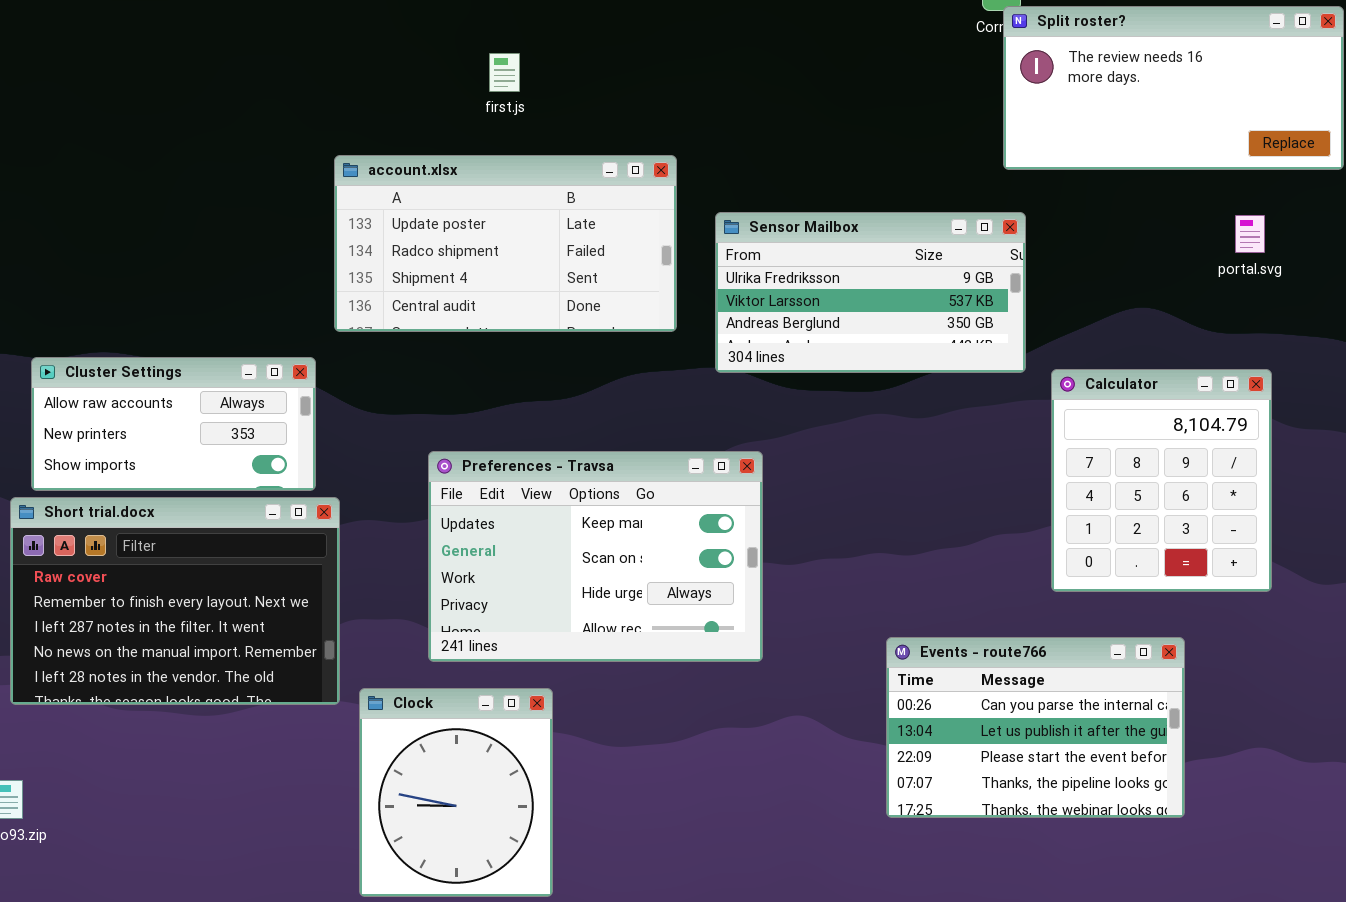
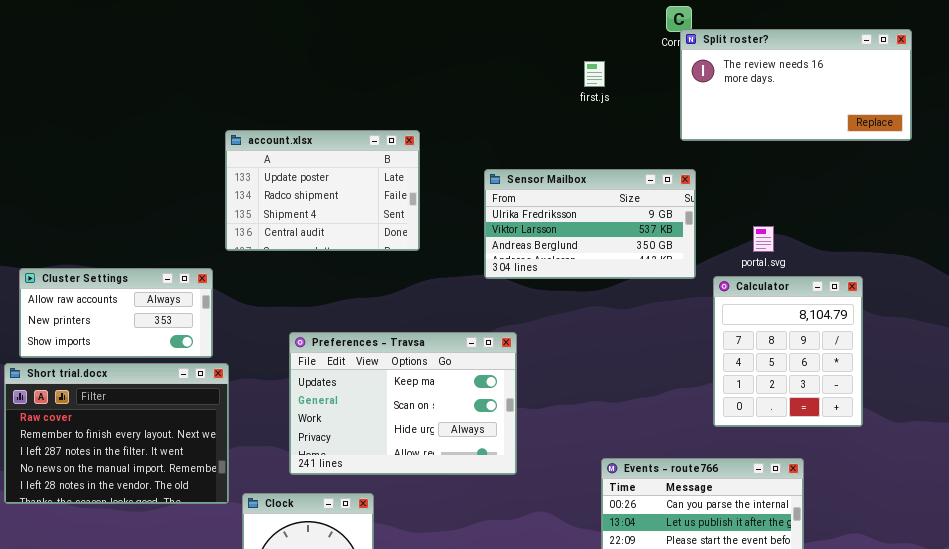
first.js: [489,53,520,92] -> [584,61,605,87], moved
account.xlsx: [334,155,677,332] -> [225,130,420,251], resized
portal.svg: [1235,215,1265,253] -> [753,226,774,252], moved

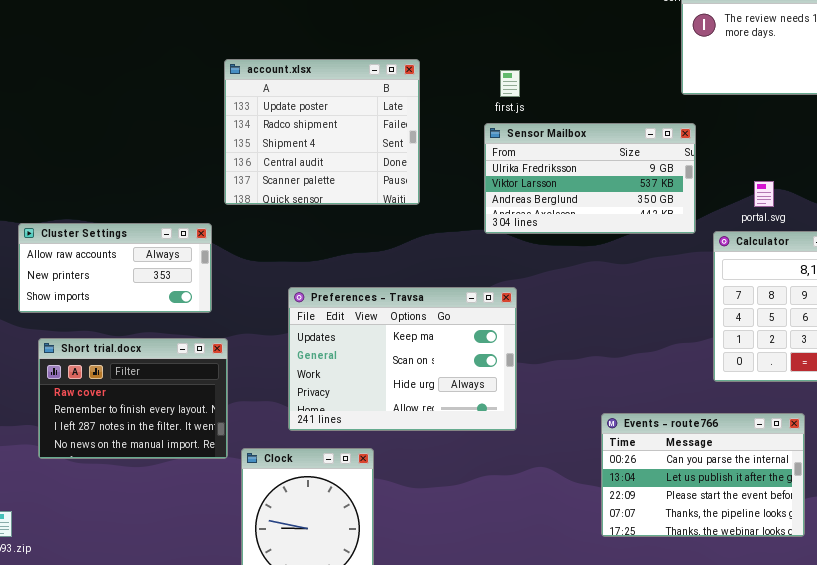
first.js: [584,61,605,87] -> [500,70,520,97], moved
account.xlsx: [225,130,420,251] -> [224,59,420,205], resized
Short trial.docx: [4,363,229,504] -> [38,338,228,459], resized

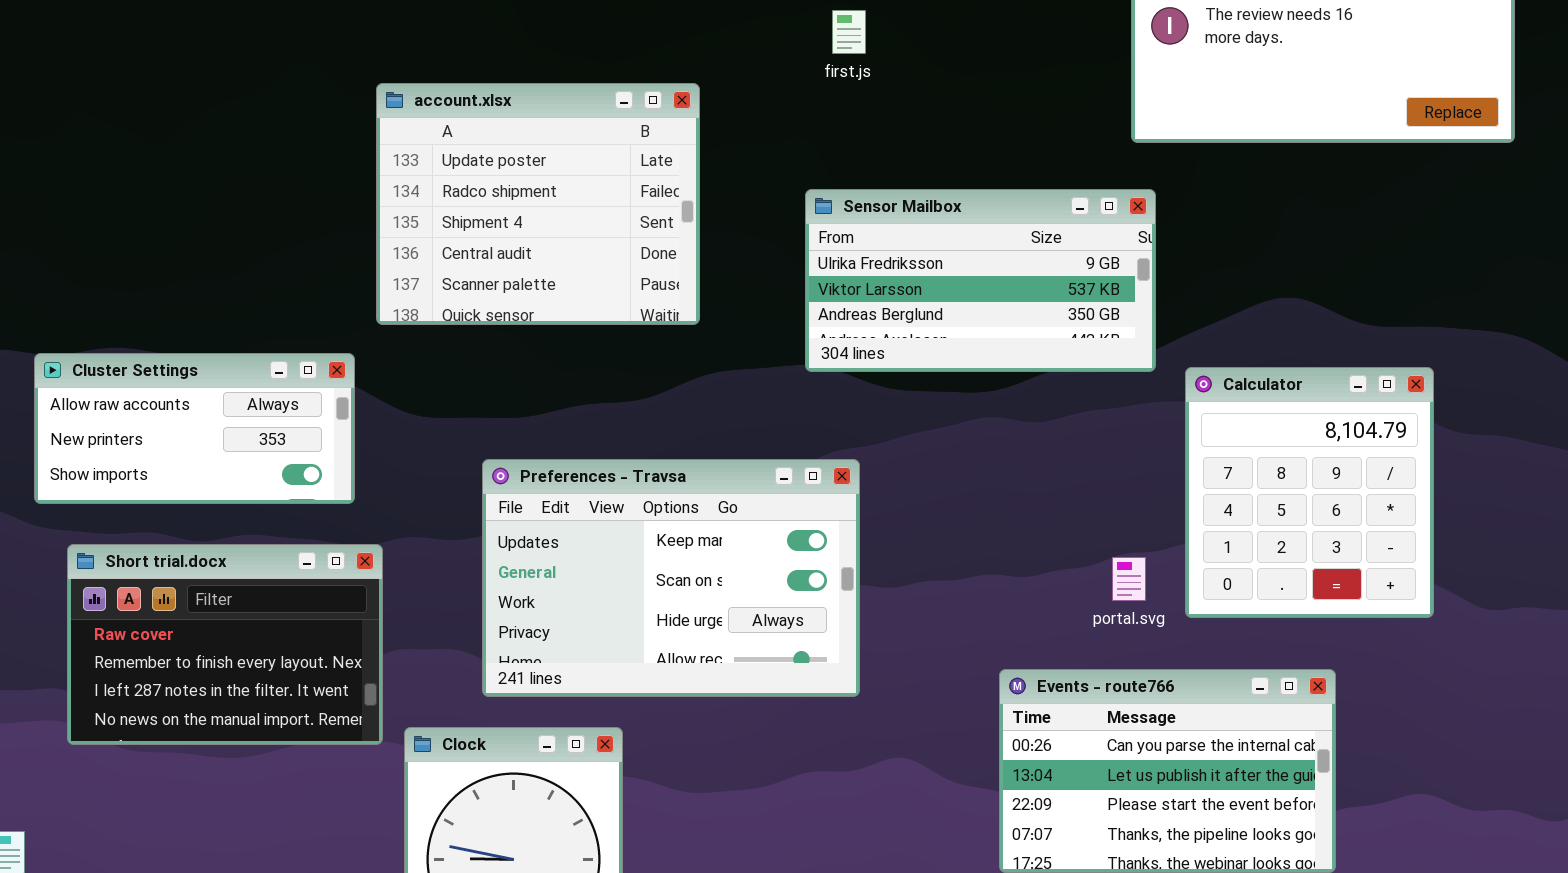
first.js: [500,70,520,97] -> [832,10,866,54], moved
portal.svg: [754,181,774,207] -> [1112,557,1146,601], moved

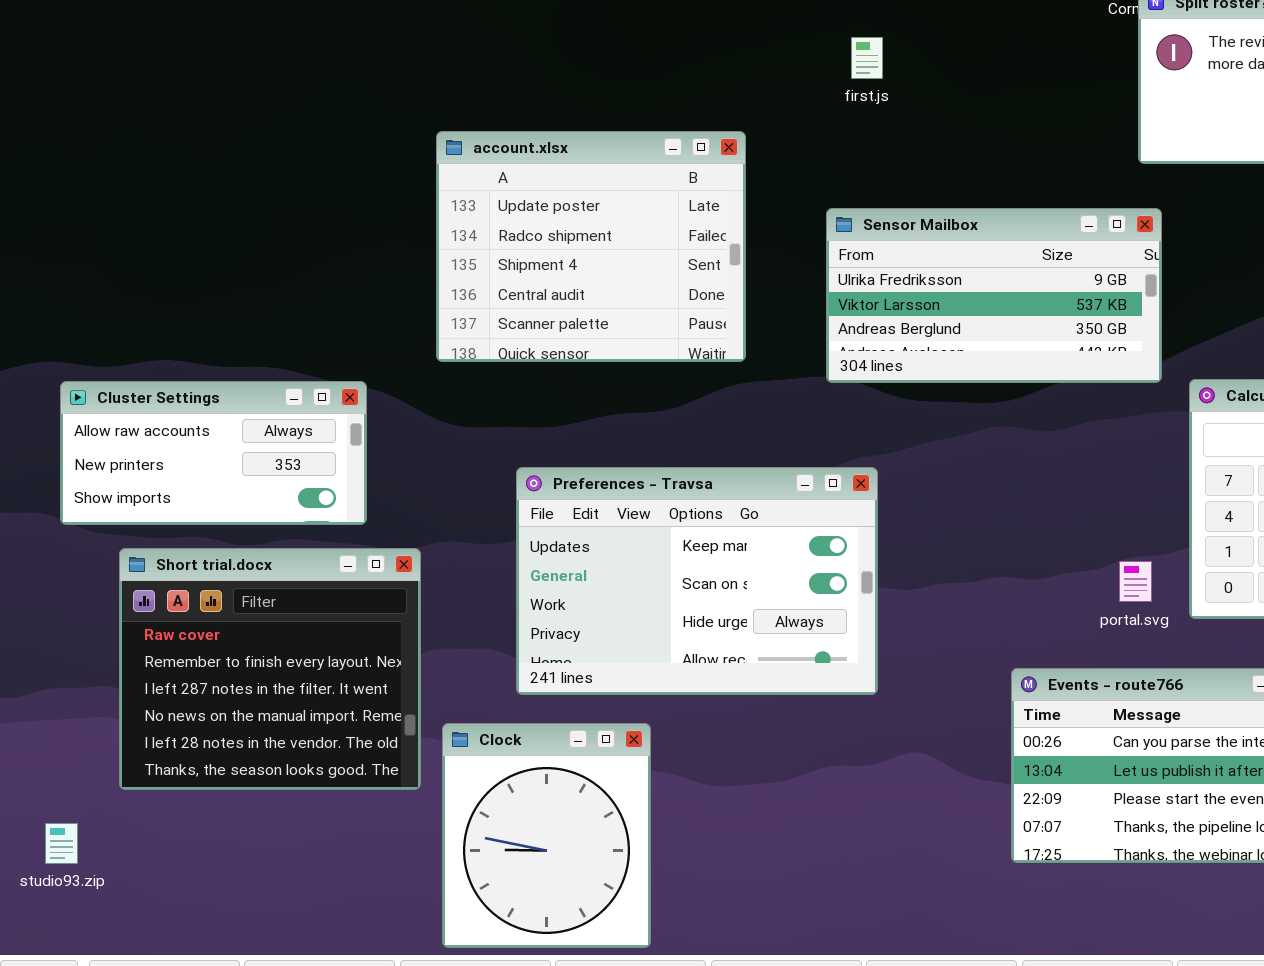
account.xlsx: [376,83,700,325] -> [436,131,746,362], moved
Cluster Settings: [34,353,355,504] -> [60,381,367,525], moved
Short trial.docx: [67,544,383,745] -> [119,548,421,790], resized

